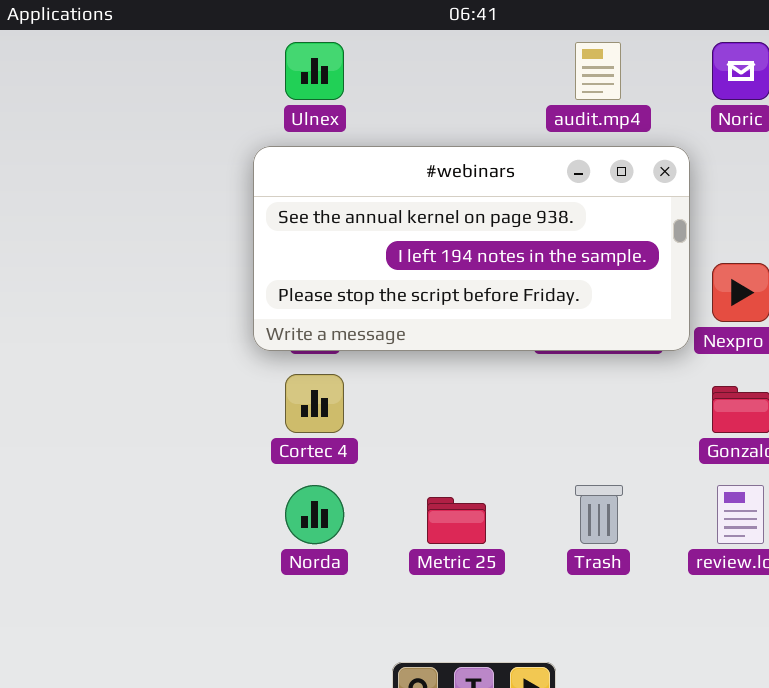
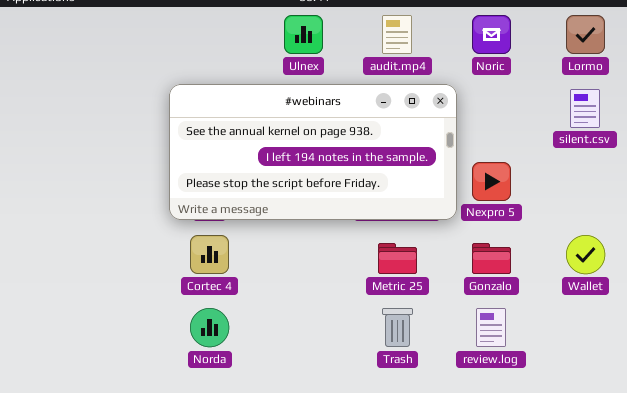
Ulnex: [285,42,344,100] -> [284,15,323,54], moved
Metric 25: [427,497,486,544] -> [378,243,417,274], moved

